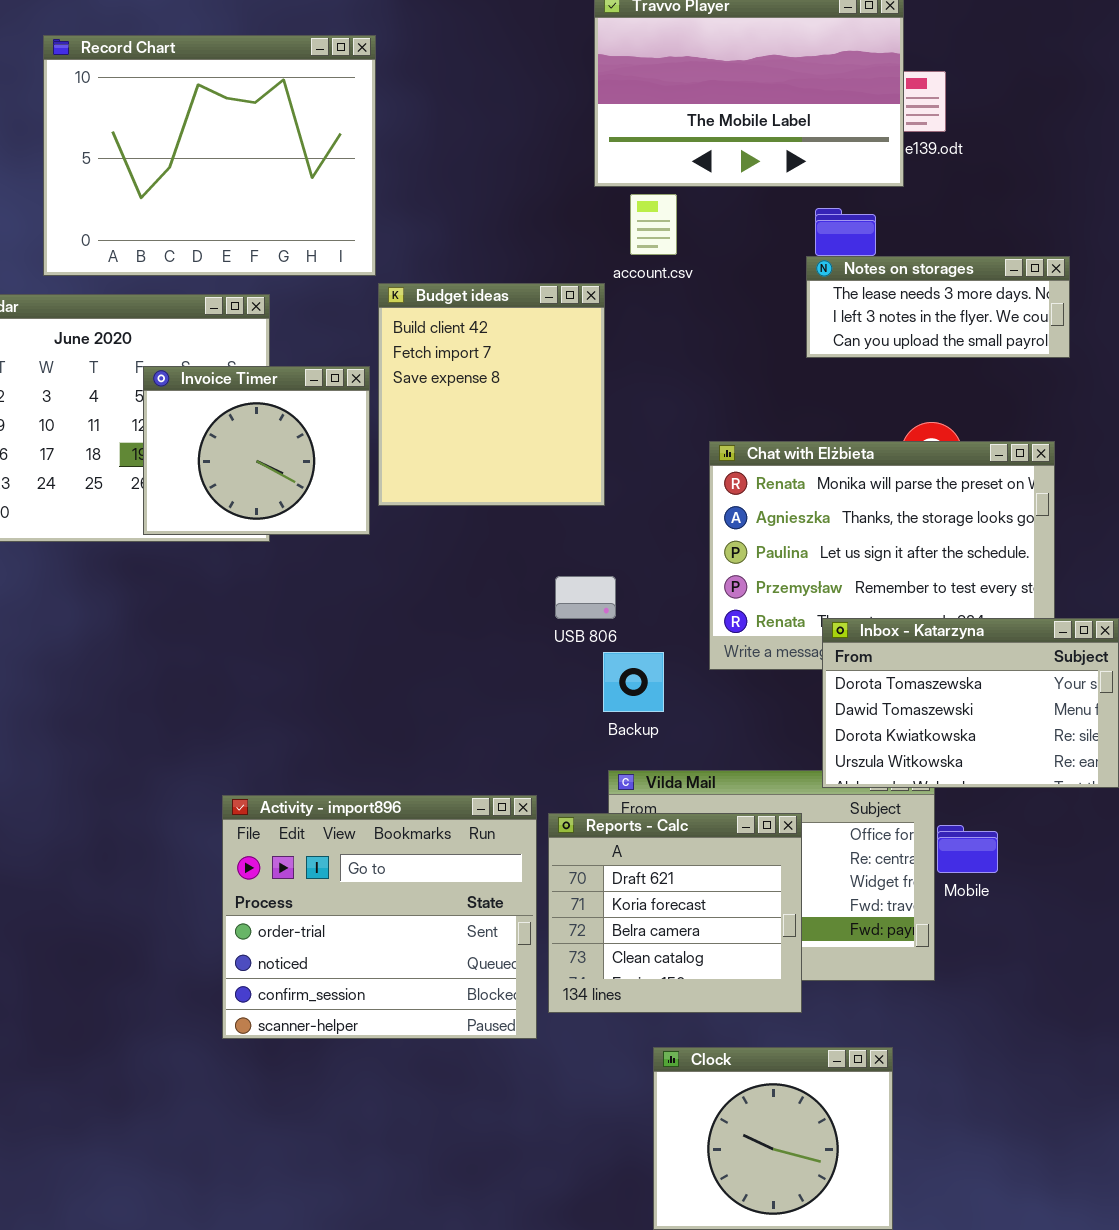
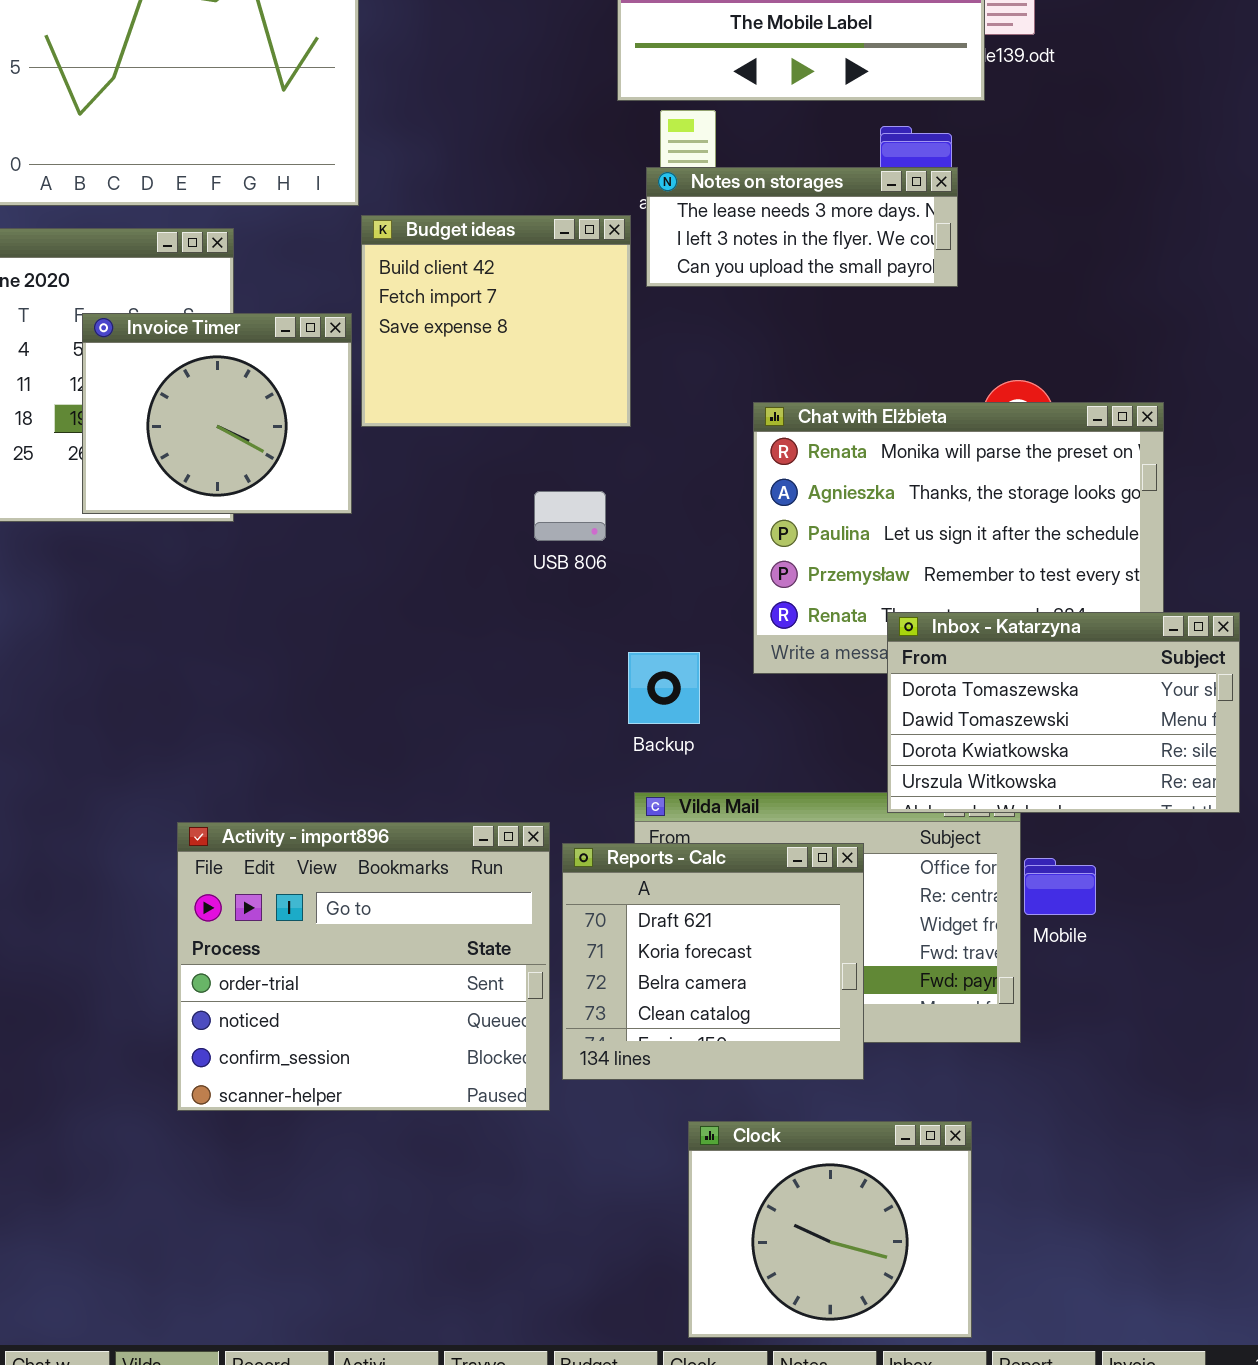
Notes on storages: [806,256,1070,358] -> [646,167,958,287], moved
Budget ideas: [378,283,605,506] -> [361,215,631,427], resized
USB 806: [555,576,616,619] -> [534,491,606,541], moved

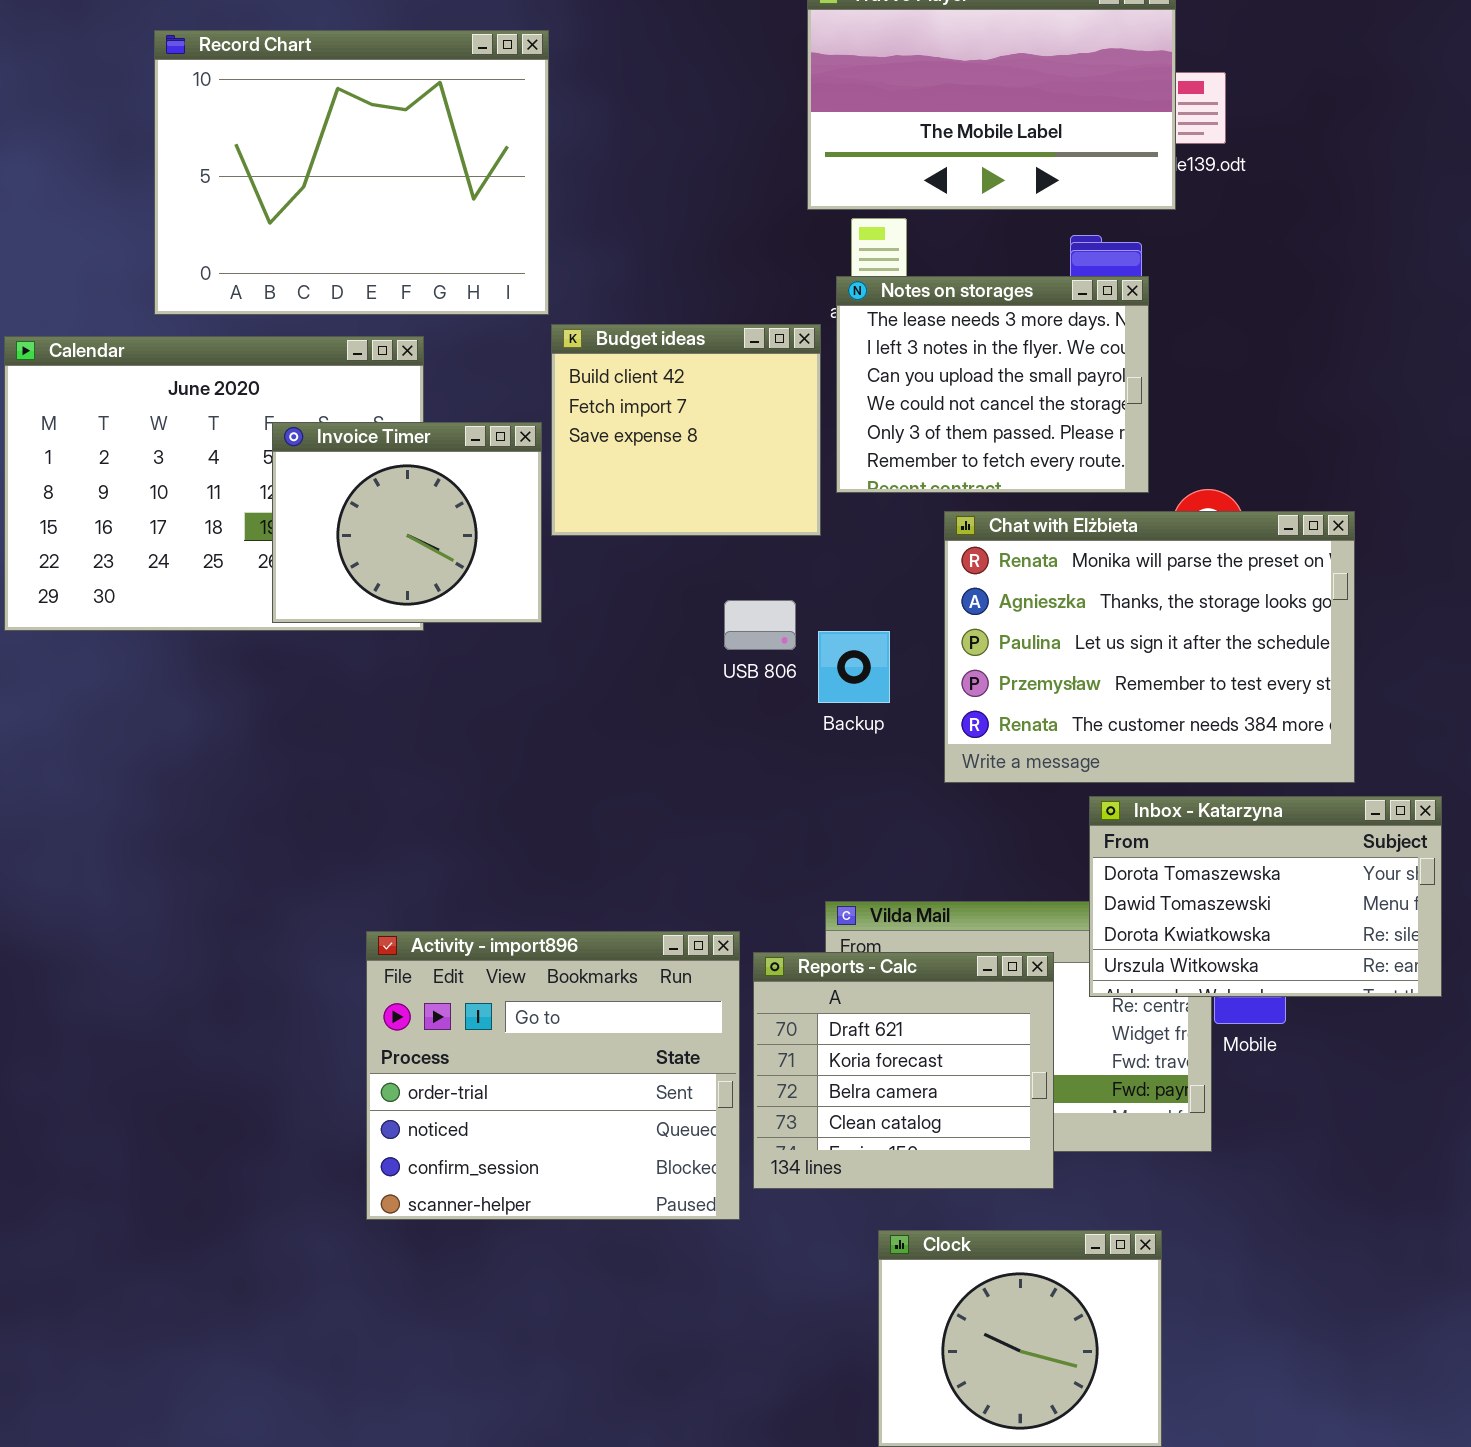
Notes on storages: [646,167,958,287] -> [836,276,1149,493], resized
Inbox - Katarzyna: [887,612,1240,813] -> [1089,796,1442,997], moved
Backup: [628,652,700,724] -> [818,631,890,703], moved

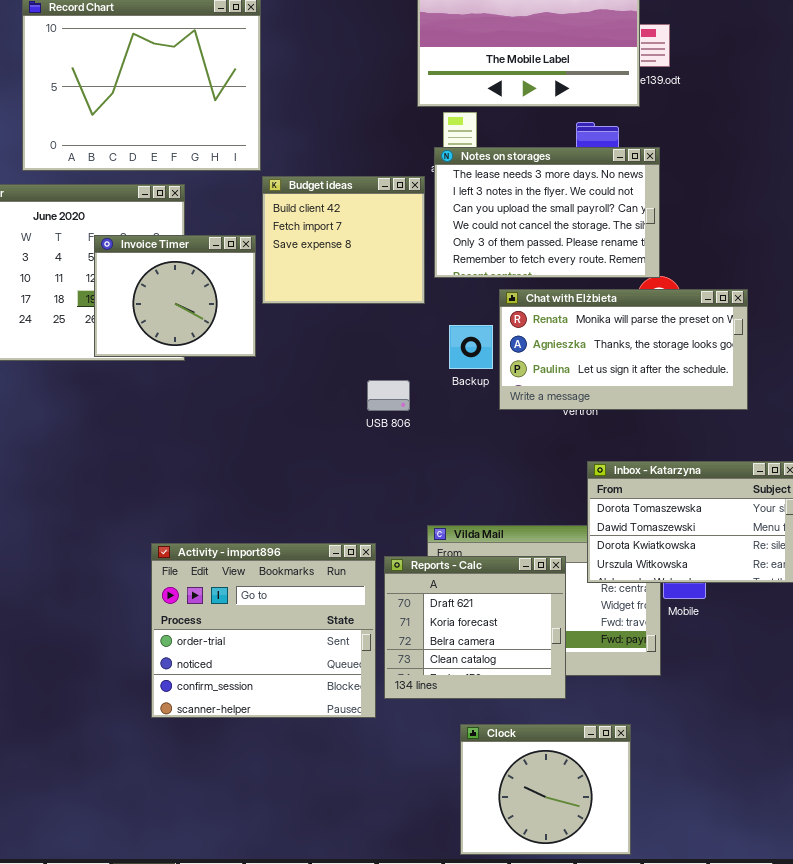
Notes on storages: [836,276,1149,493] -> [434,147,660,278], resized
Chat with Elżbieta: [944,511,1355,783] -> [499,289,748,410], resized
USB 806: [724,600,796,650] -> [367,380,410,411], moved
Backup: [818,631,890,703] -> [449,325,493,369], moved

